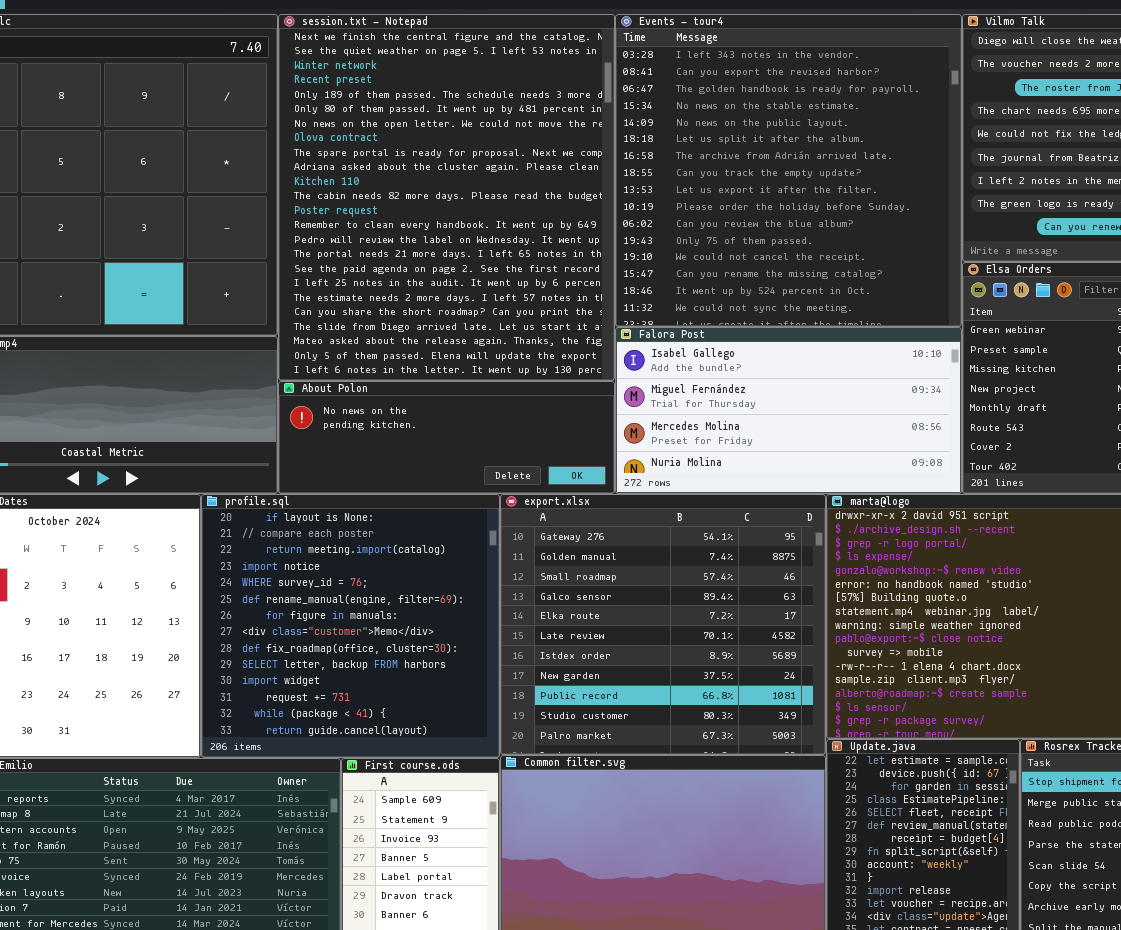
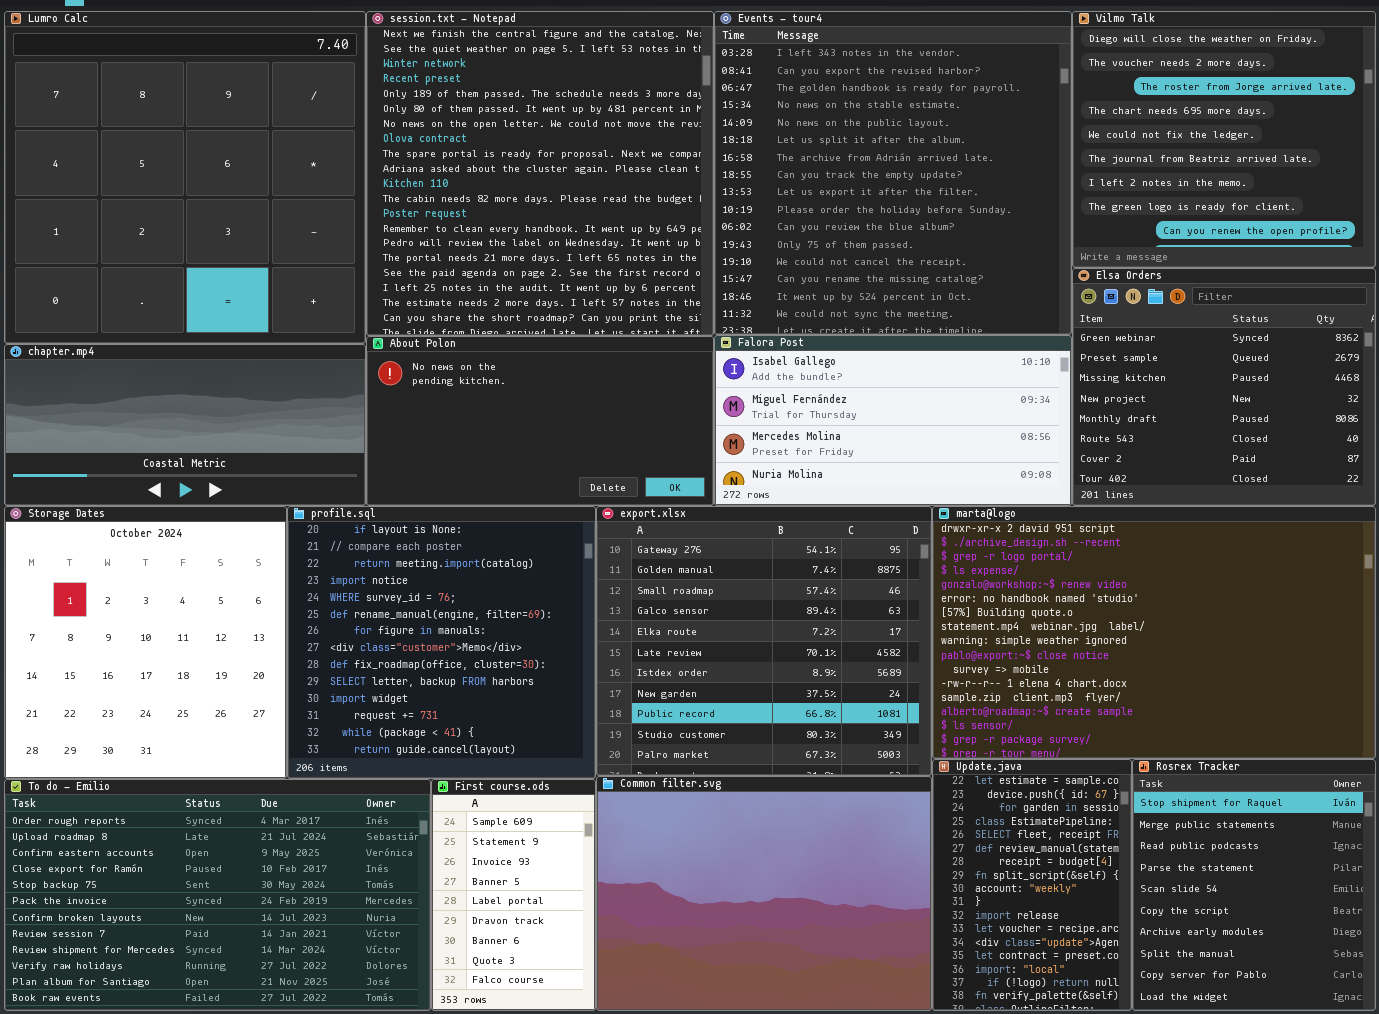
session.txt - Notepad: [278,14,615,381] -> [366,11,714,336], resized
About Polon: [278,381,615,494] -> [366,336,714,506], resized

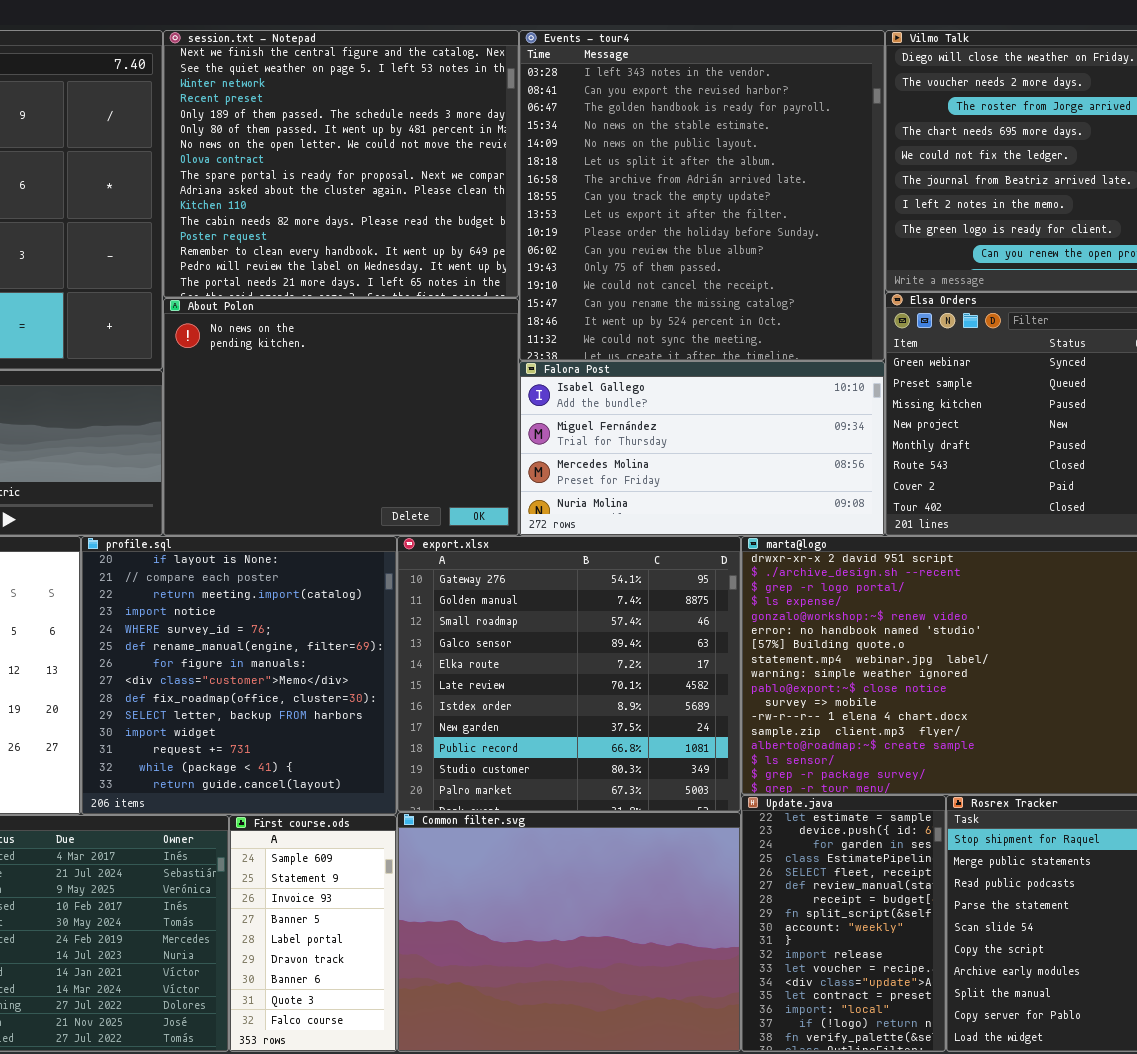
session.txt - Notepad: [366,11,714,336] -> [163,30,519,298], resized
About Polon: [366,336,714,506] -> [163,298,519,536], resized

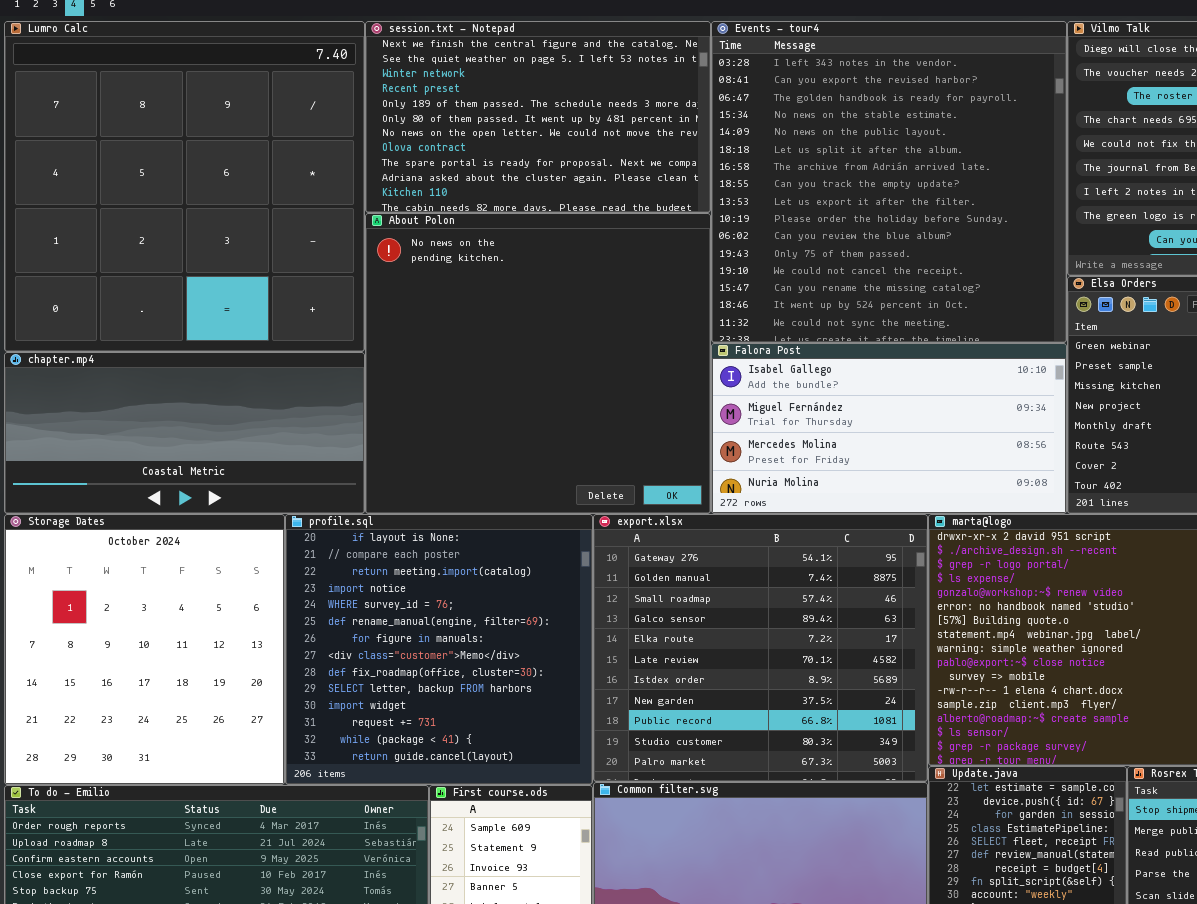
session.txt - Notepad: [163,30,519,298] -> [365,21,711,213], resized
About Polon: [163,298,519,536] -> [365,213,711,514], resized

